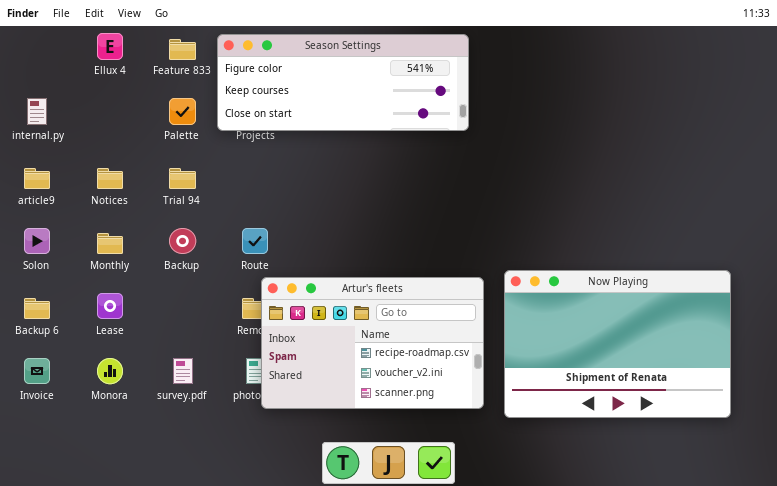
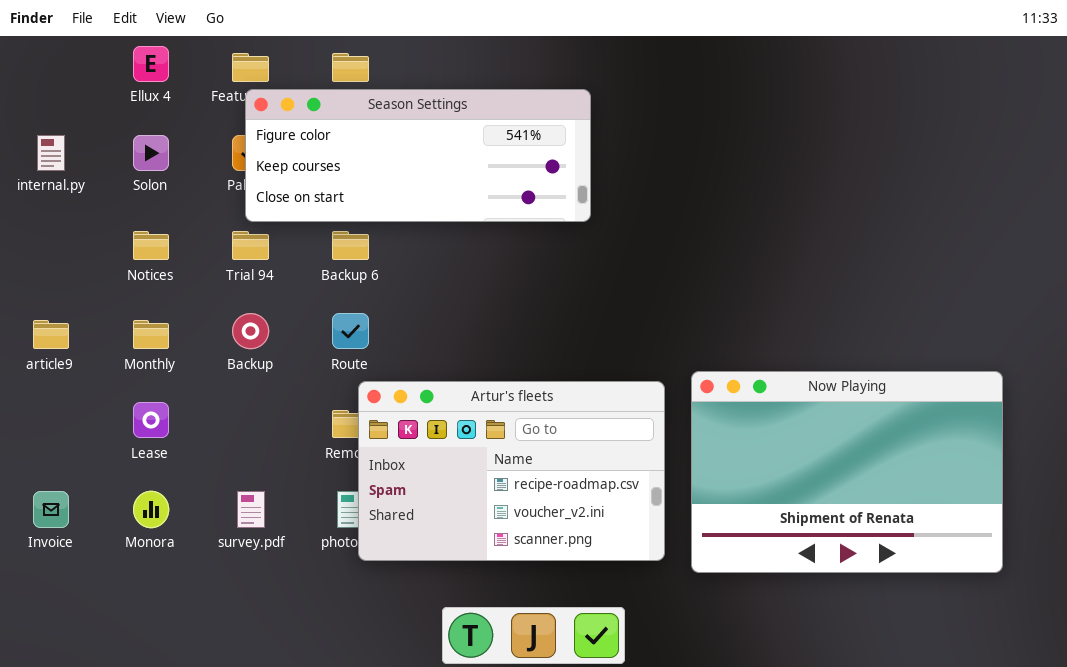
Season Settings: [217,34,469,131] -> [245,89,591,222], moved
article9: [24,168,50,189] -> [33,320,69,349], moved
Solon: [24,228,50,254] -> [133,135,169,171], moved
Backup 6: [24,298,50,319] -> [332,231,369,260], moved

